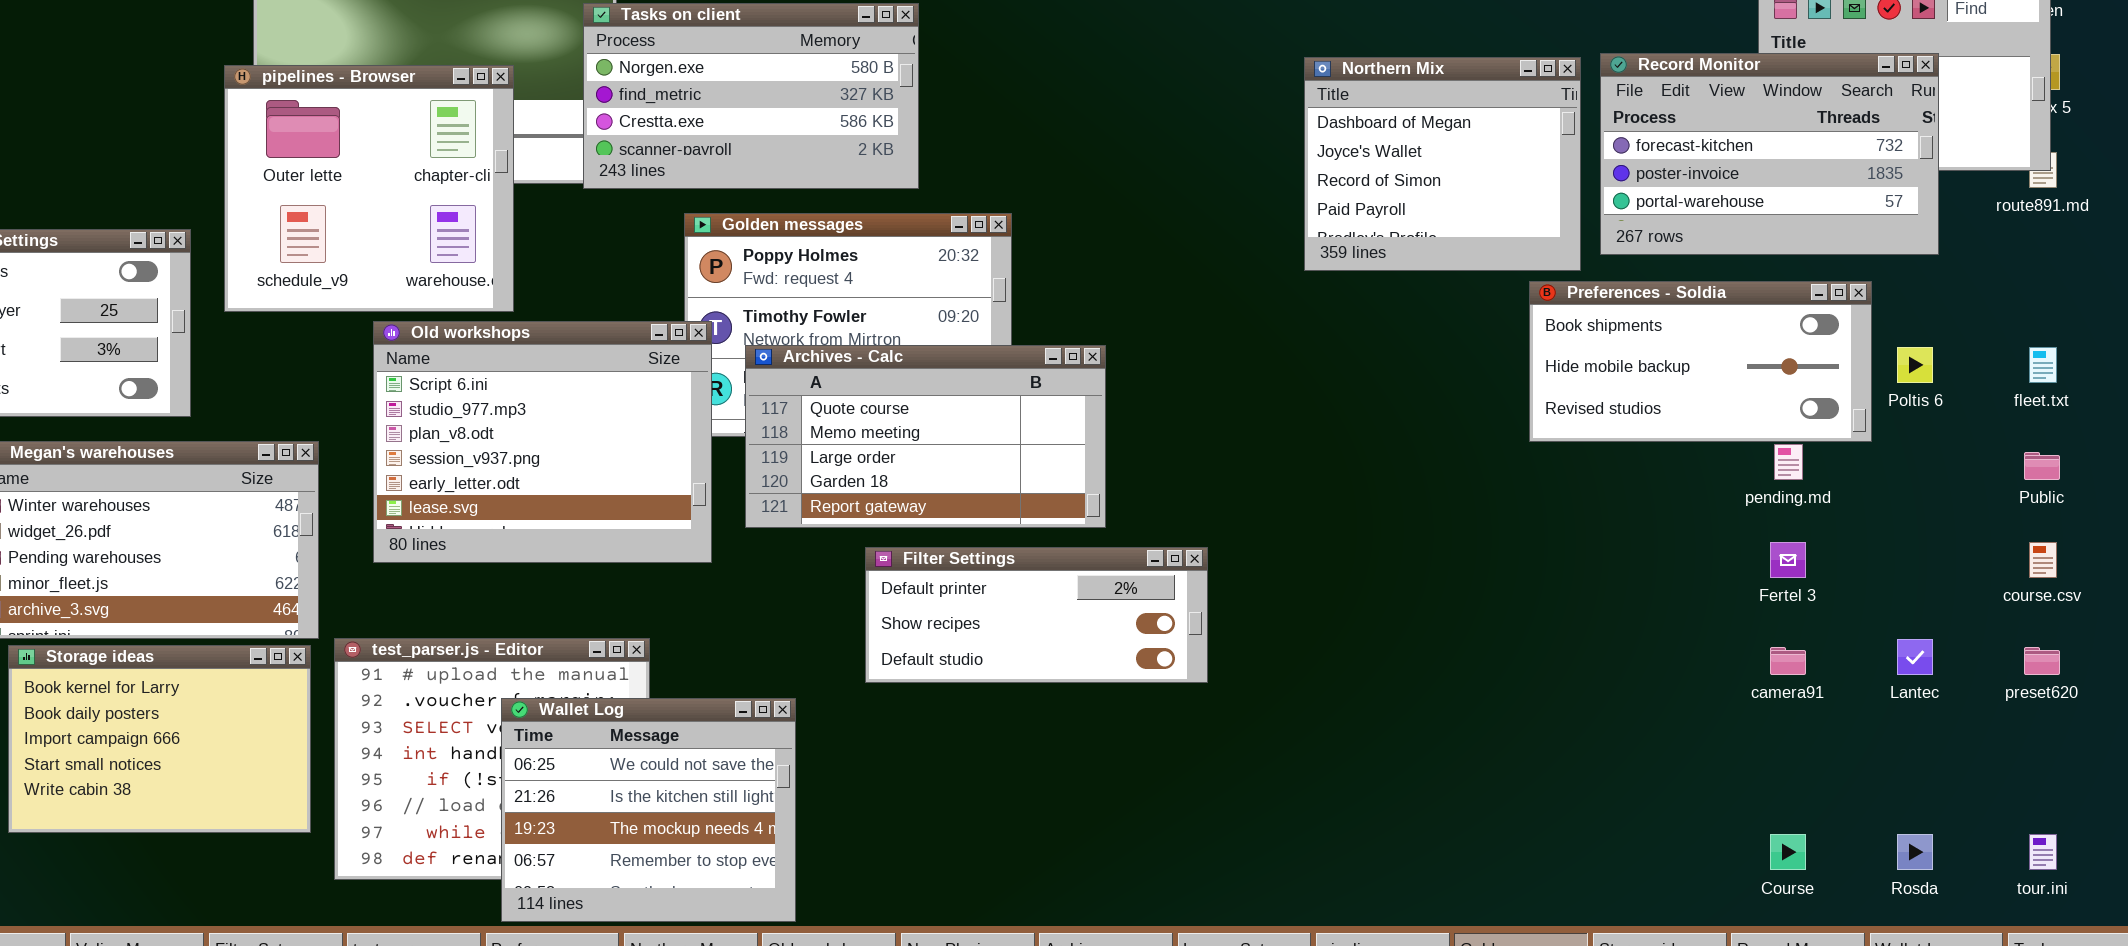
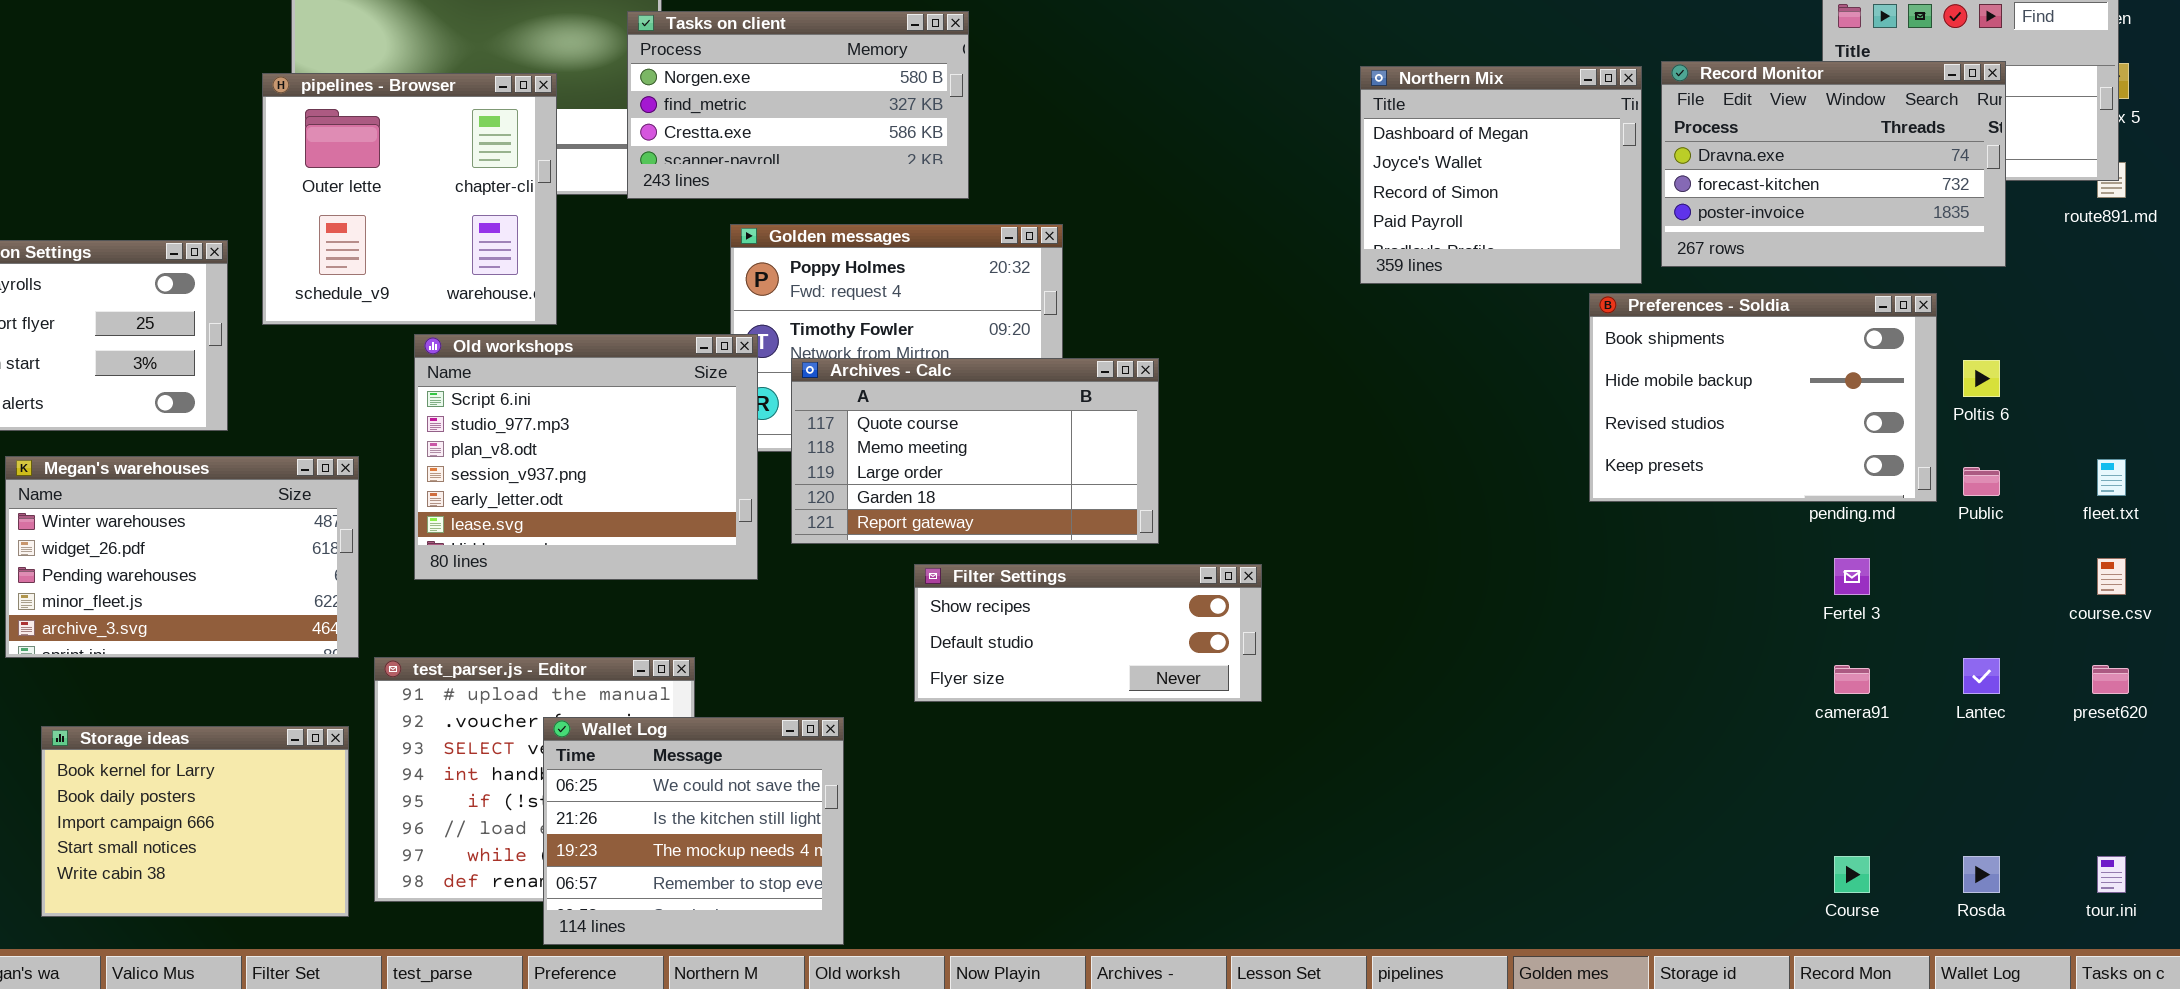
Record Monitor: [1600,53,1939,255] -> [1661,61,2006,267], scrolled up 1 row
Preferences - Soldia: [1529,281,1872,442] -> [1589,293,1937,502], resized
fleet.txt: [2029,347,2057,383] -> [2097,459,2126,496], moved
Public: [2024,452,2060,480] -> [1963,467,2000,496], moved
Filter Settings: [865,547,1208,683] -> [914,564,1262,702], scrolled down 1 row
Storage ideas: [8,645,311,833] -> [41,726,349,917], moved

